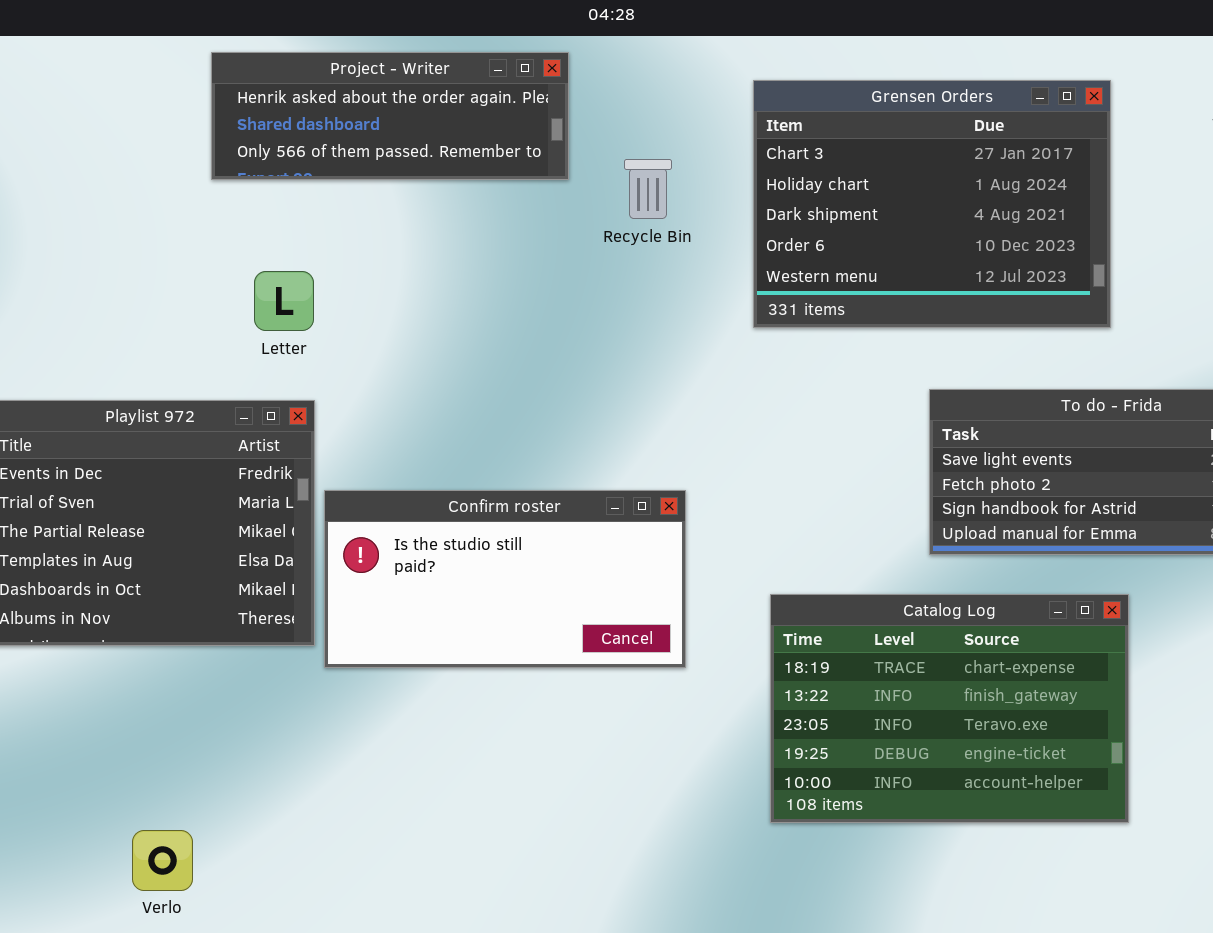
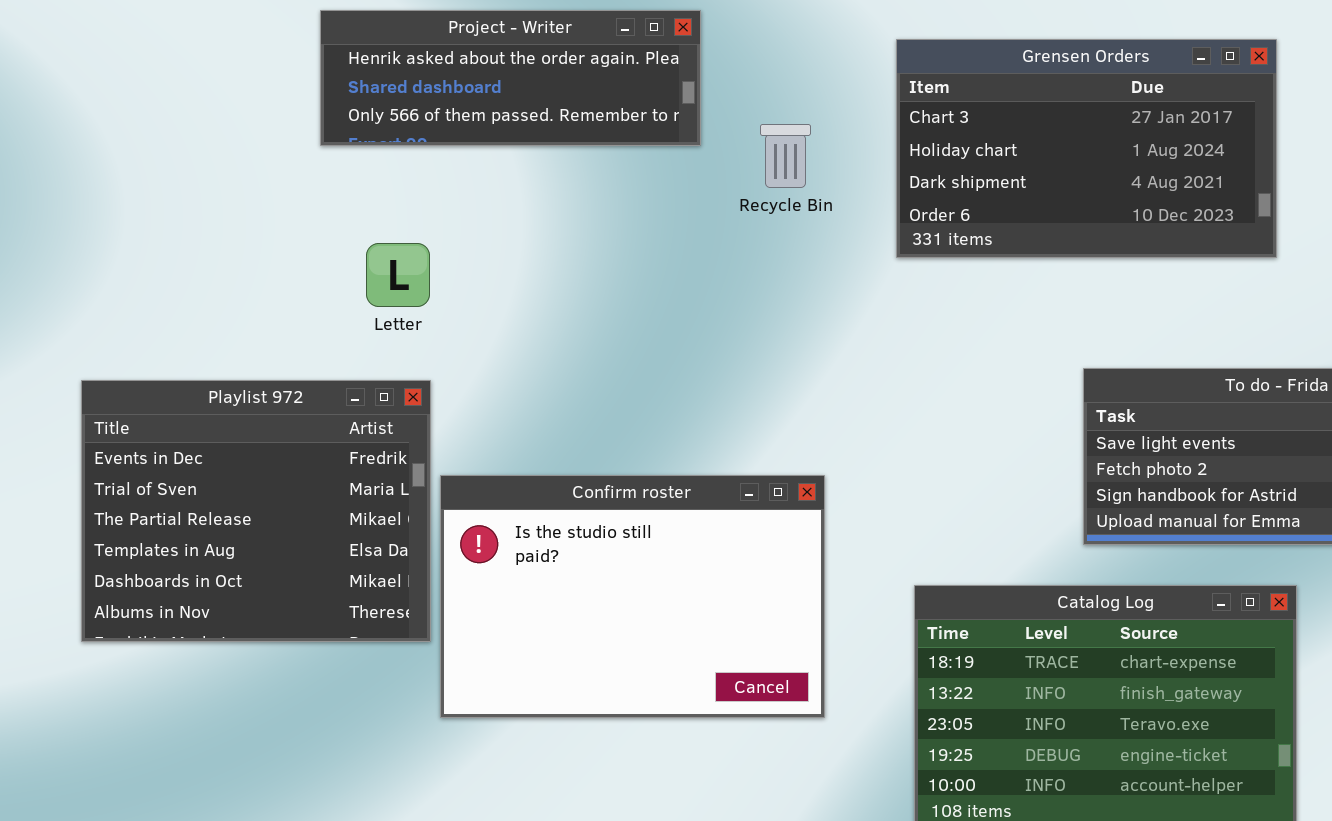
Grensen Orders: [753,80,1111,328] -> [896,39,1277,258], resized
Confirm roster: [324,490,686,668] -> [440,475,825,718], resized

